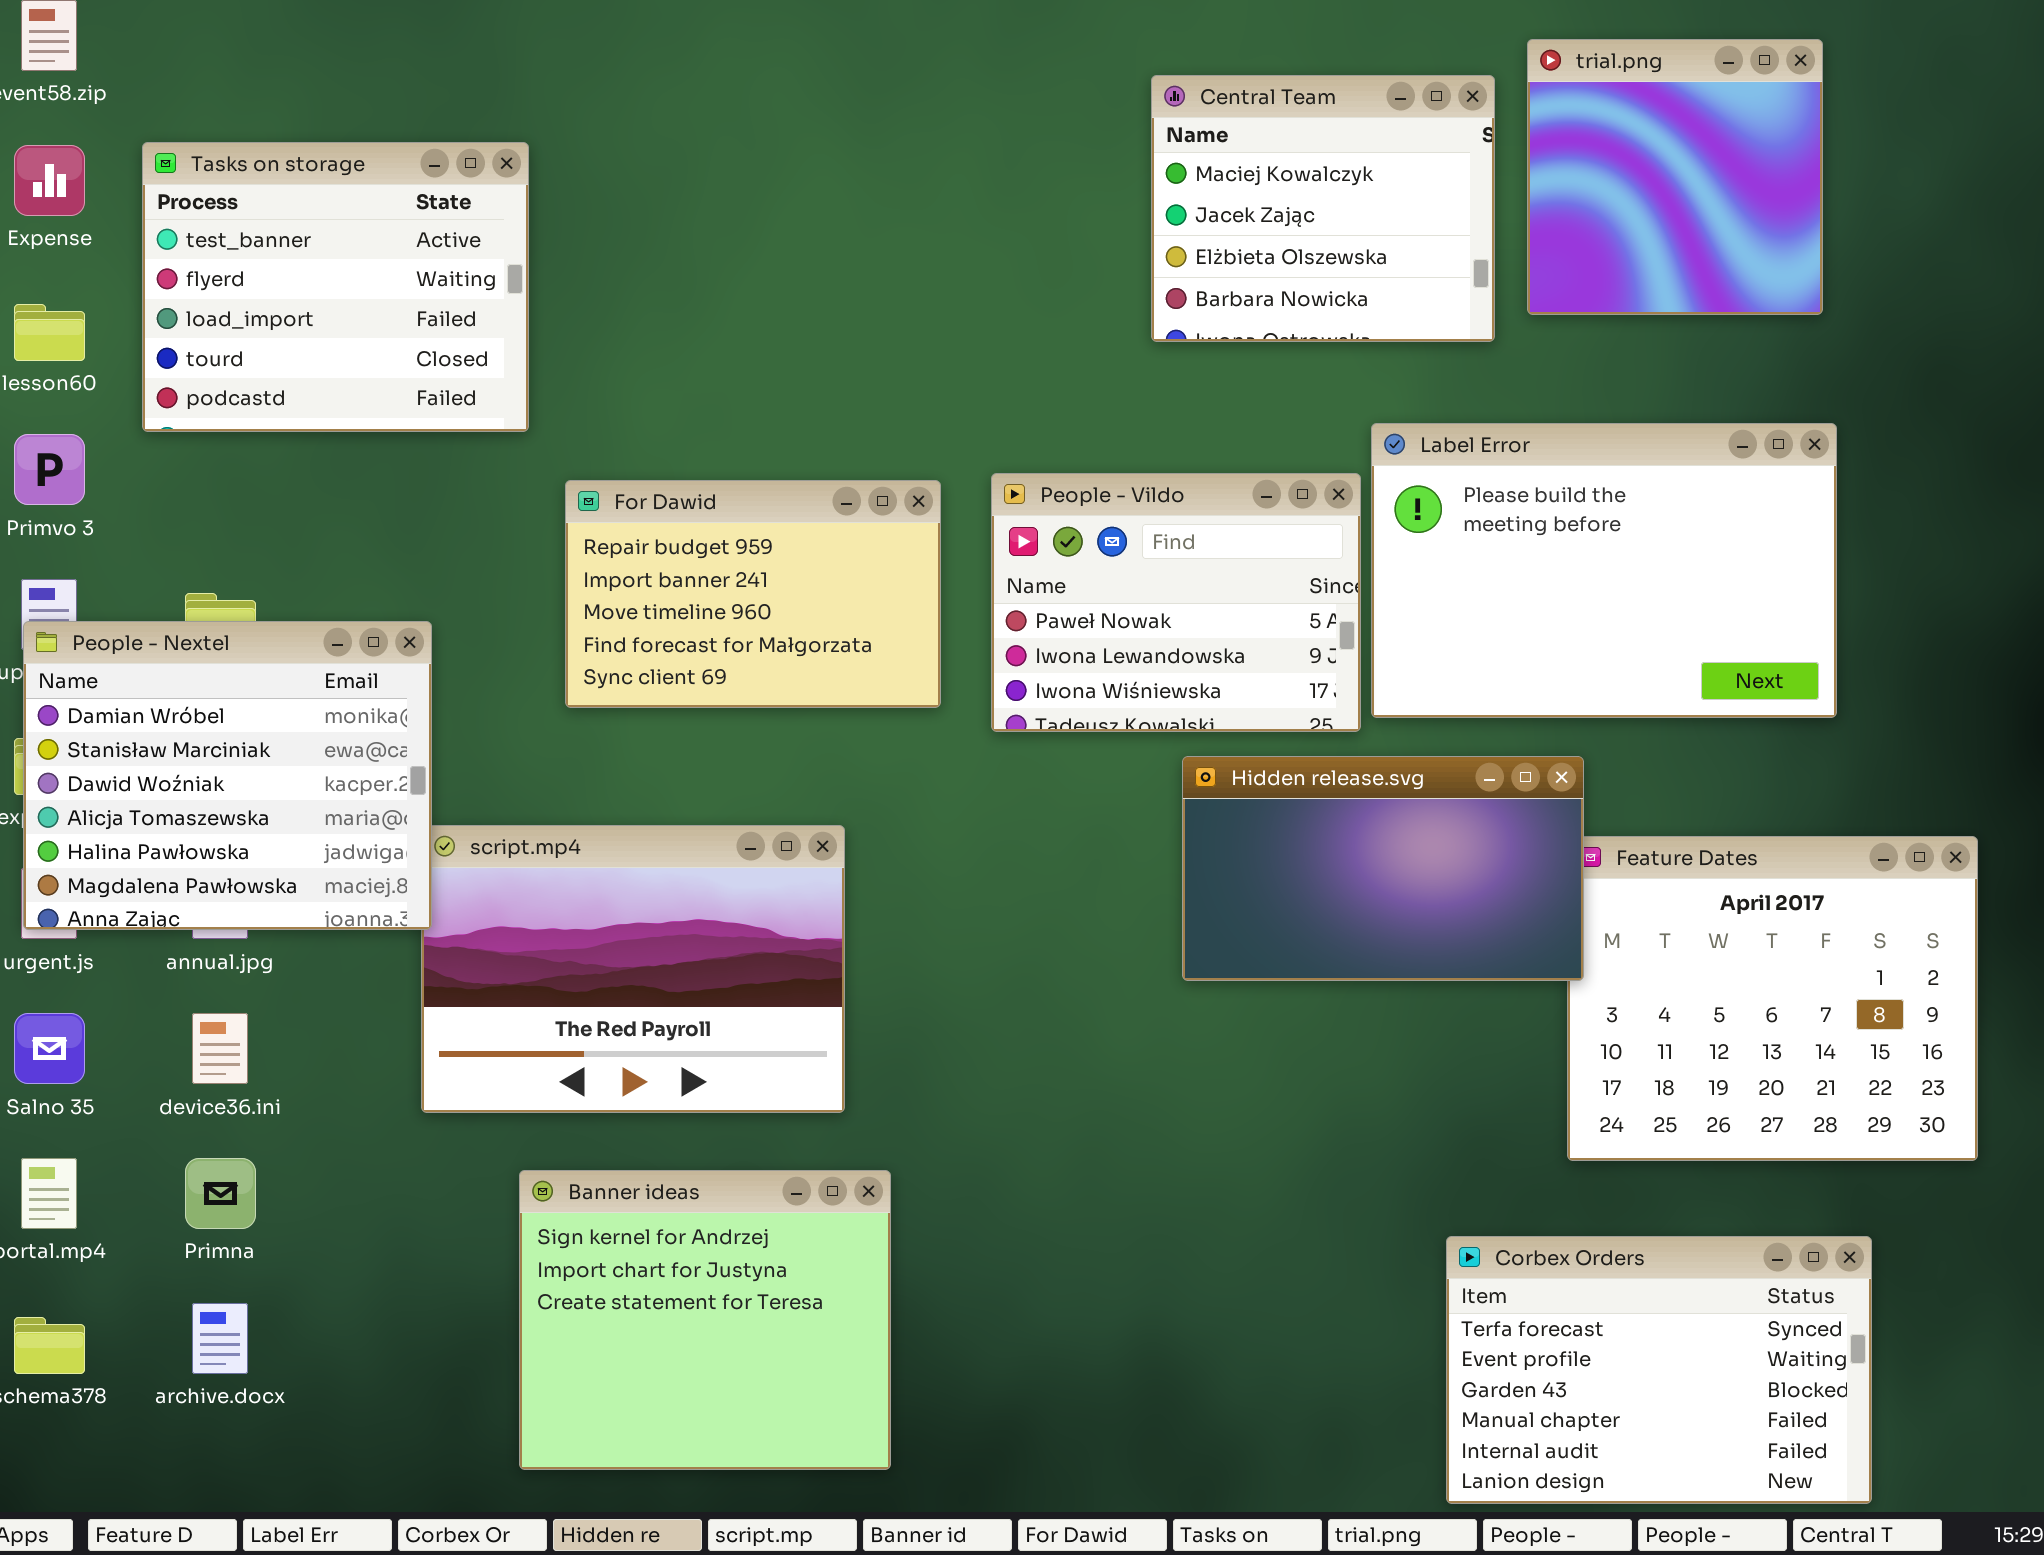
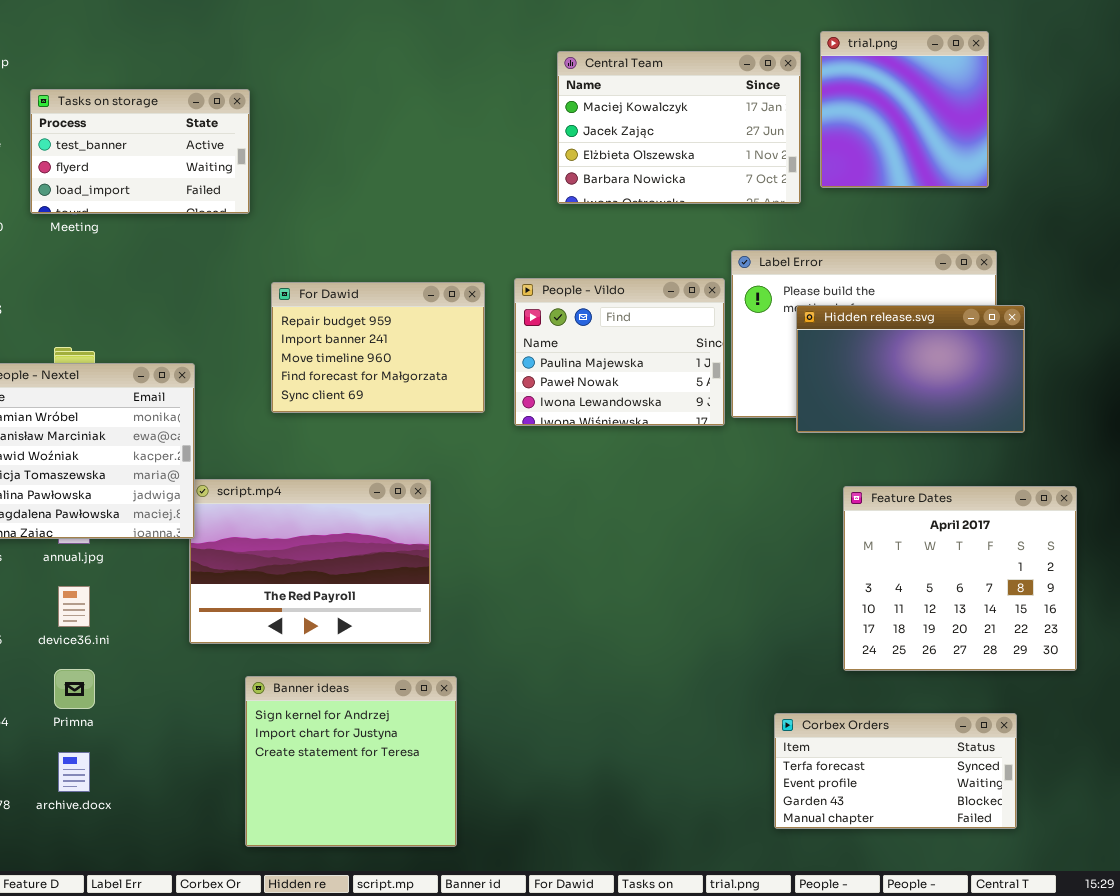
Central Team: [1151,75,1495,342] -> [557,51,801,204], resized
Tasks on storage: [142,142,529,432] -> [30,89,250,214], resized
People - Vildo: [991,473,1361,732] -> [514,278,725,426], scrolled up 1 row
Hidden release.svg: [1182,756,1584,981] -> [796,305,1025,433], moved
Corbex Orders: [1446,1236,1872,1504] -> [774,713,1017,829], resized

